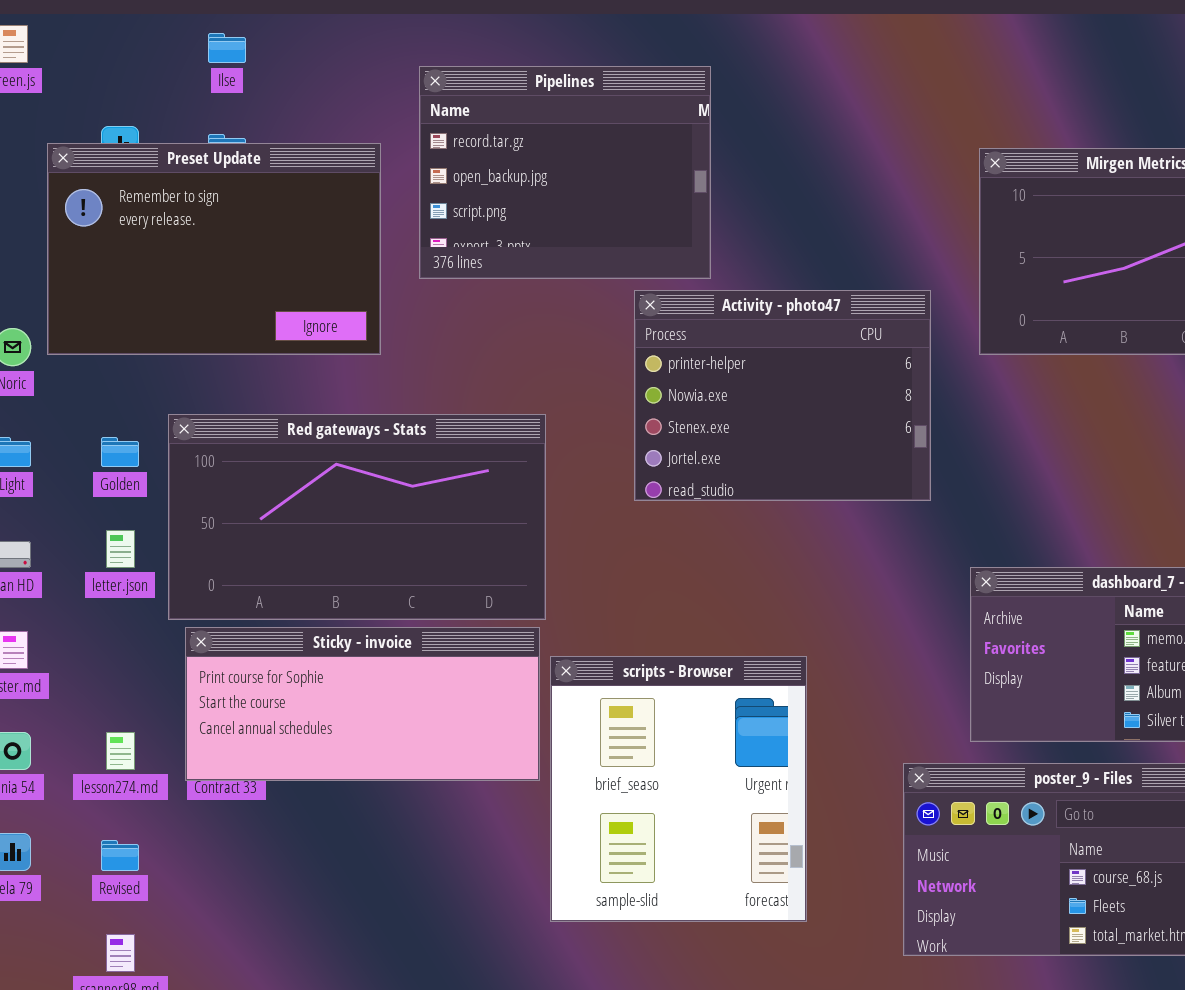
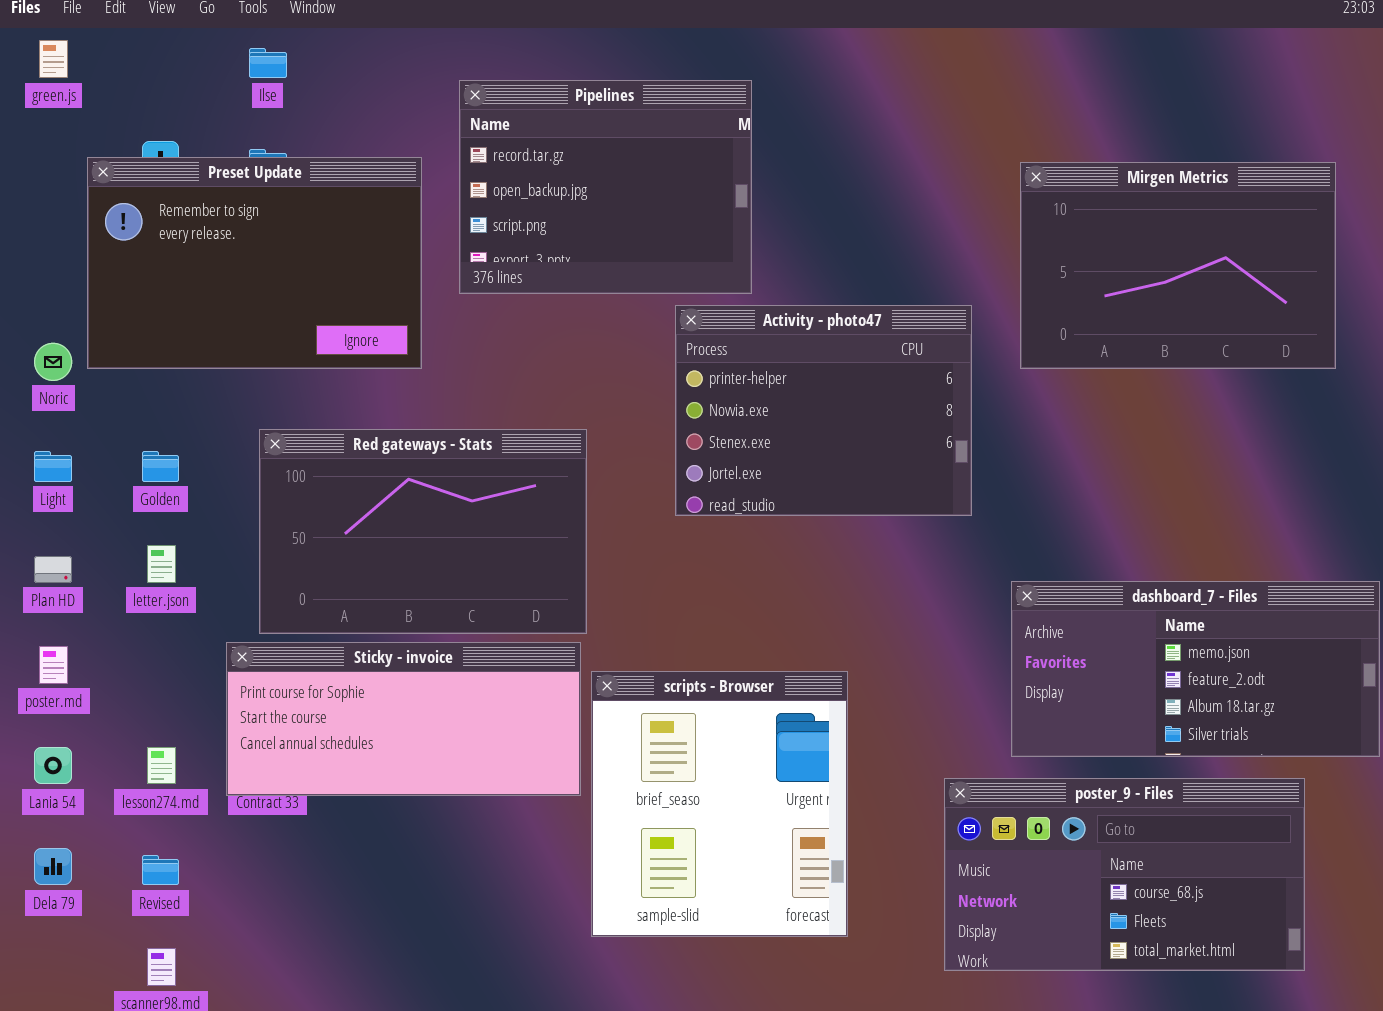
Red gateways - Stats: [168,414,546,620] -> [259,429,587,634], resized

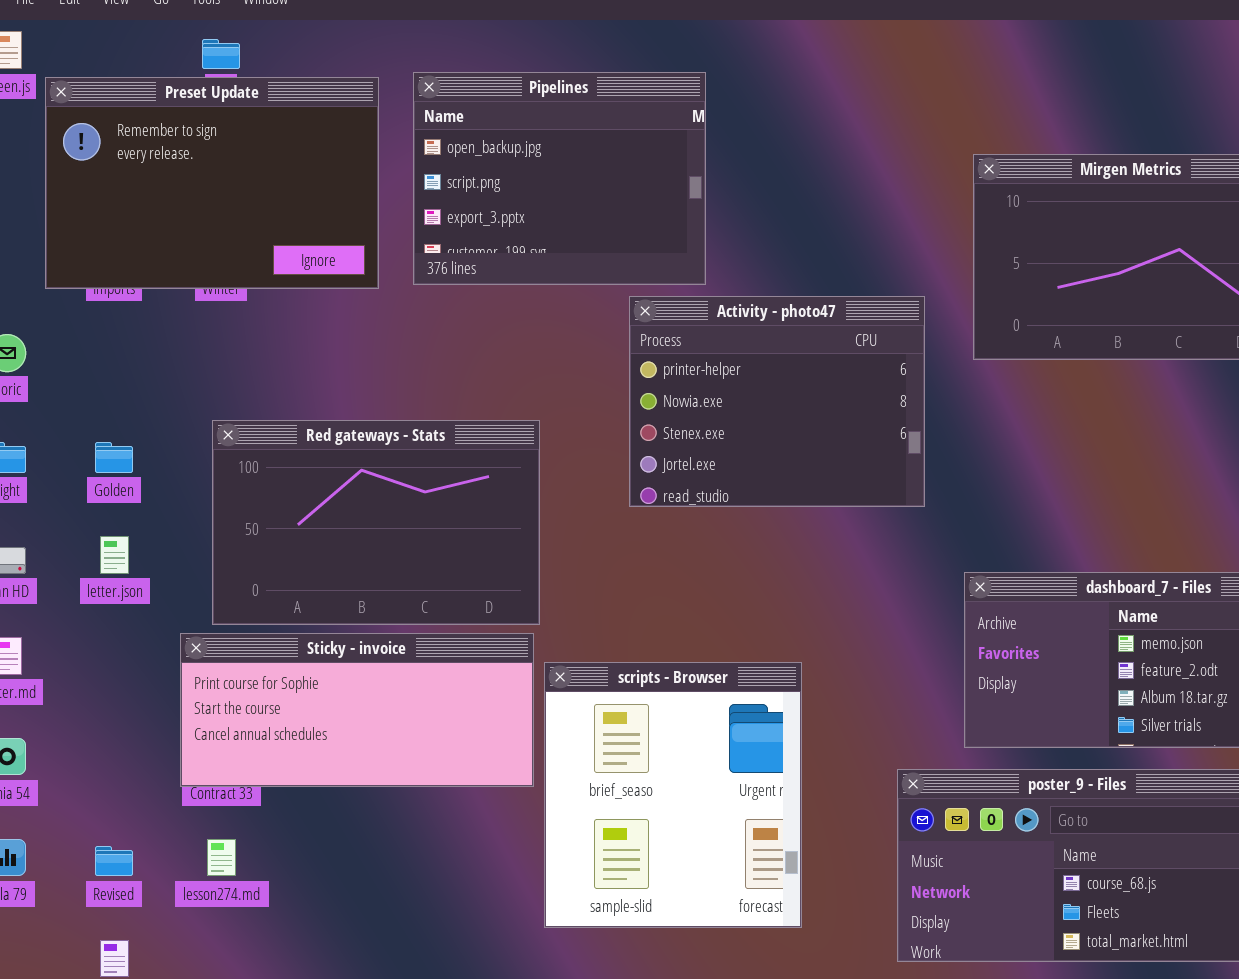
Pipelines: [459,80,752,294] -> [413,72,706,285], scrolled down 1 row
Preset Update: [87,157,422,369] -> [45,77,379,289], moved
lesson274.md: [147,747,176,784] -> [207,839,236,876], moved

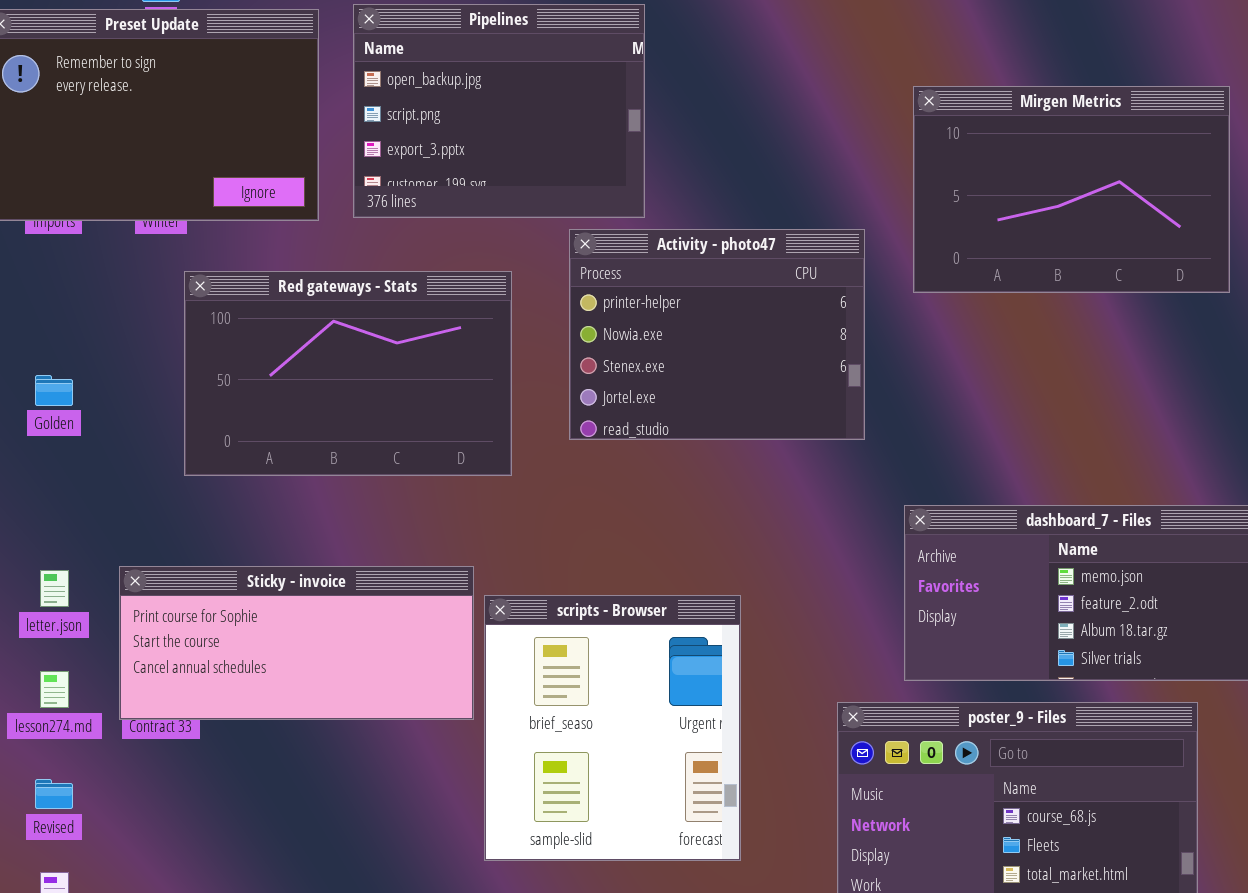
Red gateways - Stats: [212,420,540,625] -> [184,271,512,476], moved
letter.json: [100,536,129,574] -> [40,570,69,607], moved
lesson274.md: [207,839,236,876] -> [40,671,69,708], moved

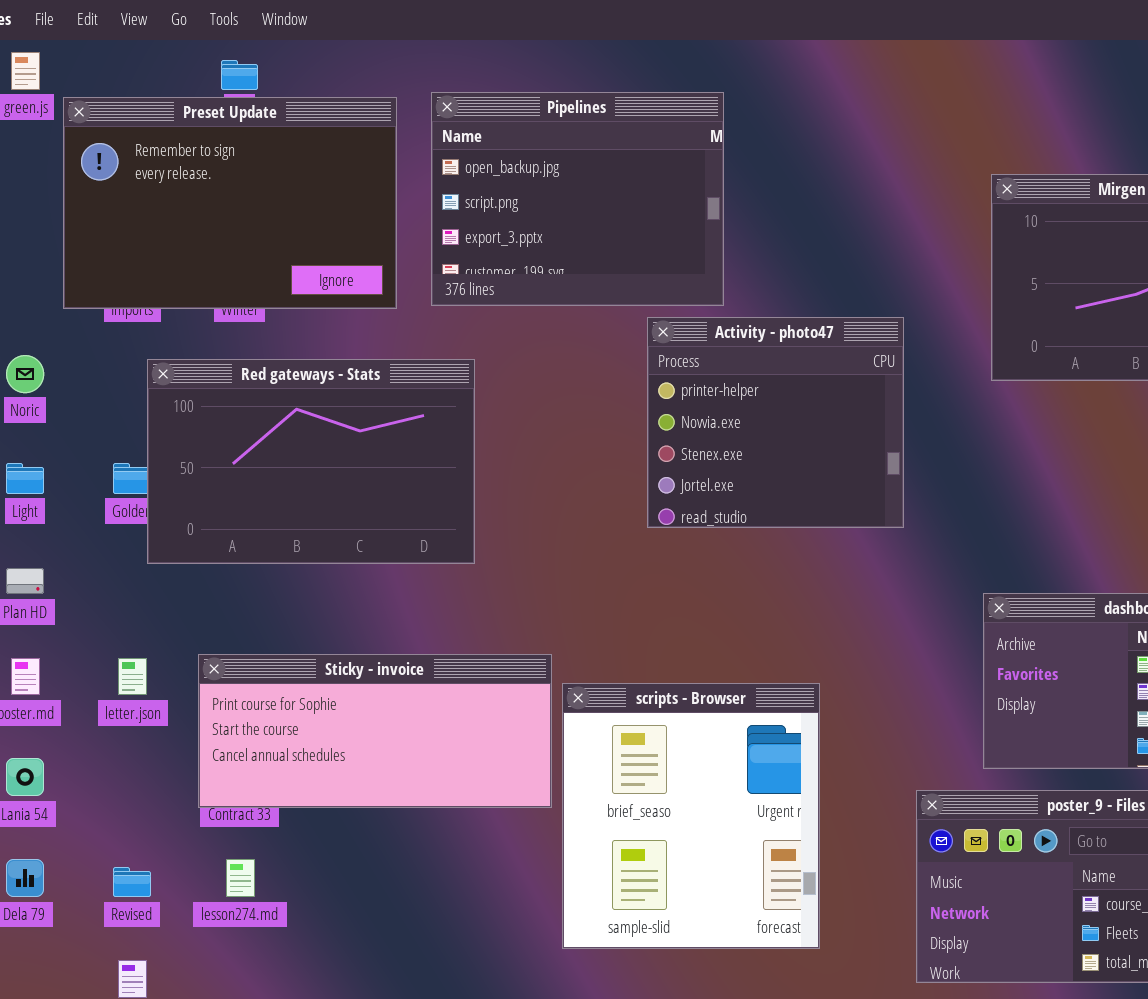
Activity - photo47: [569,229,865,440] -> [647,317,904,528], resized
Red gateways - Stats: [184,271,512,476] -> [147,359,475,564], moved
lesson274.md: [40,671,69,708] -> [226,859,255,897], moved

